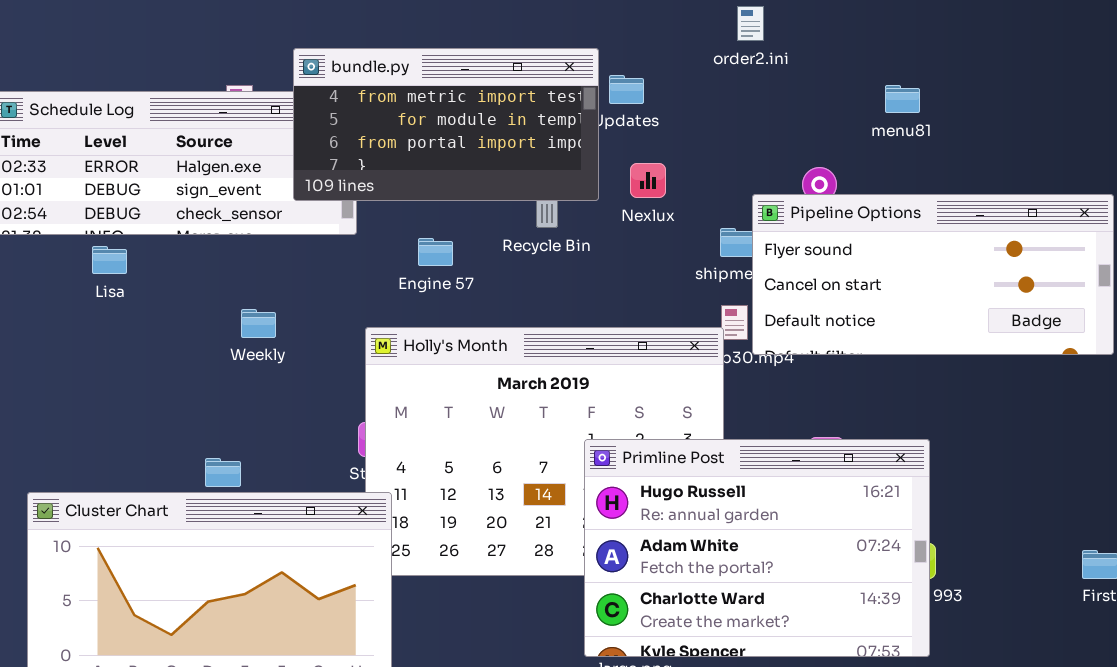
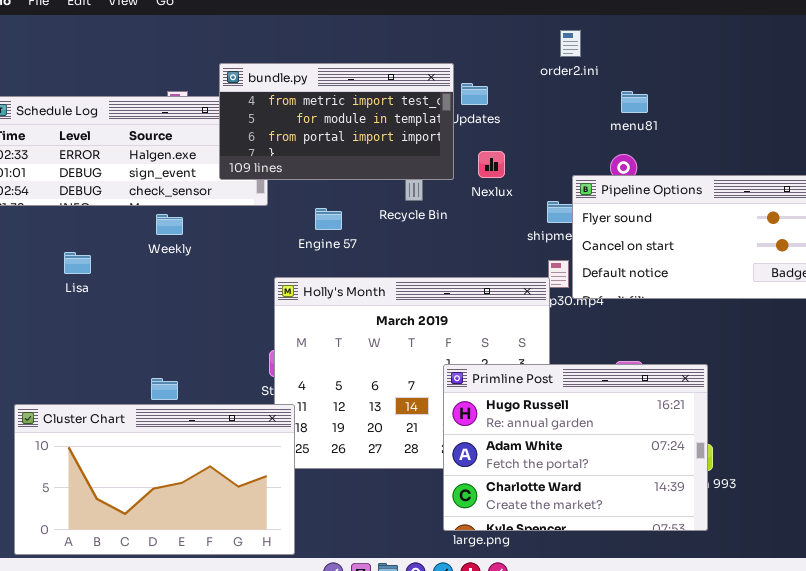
menu81: [885,85,920,113] -> [621,91,648,113], moved
Lisa: [92,246,127,274] -> [64,252,91,274], moved
Weekly: [241,309,276,338] -> [156,214,183,235], moved

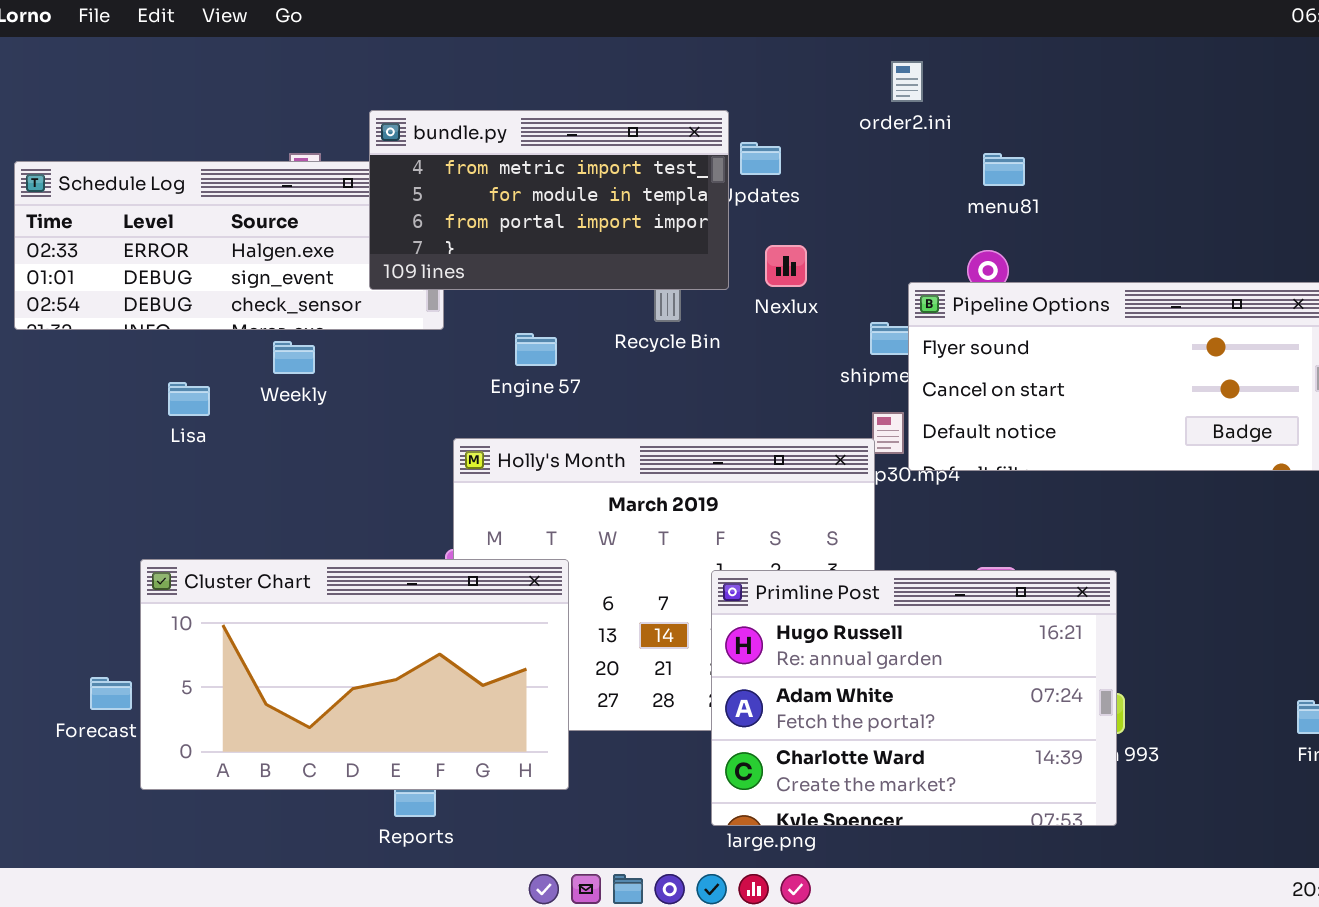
Lisa: [64,252,91,274] -> [168,382,210,416], moved
Cluster Chart: [14,404,295,555] -> [140,559,569,790], moved

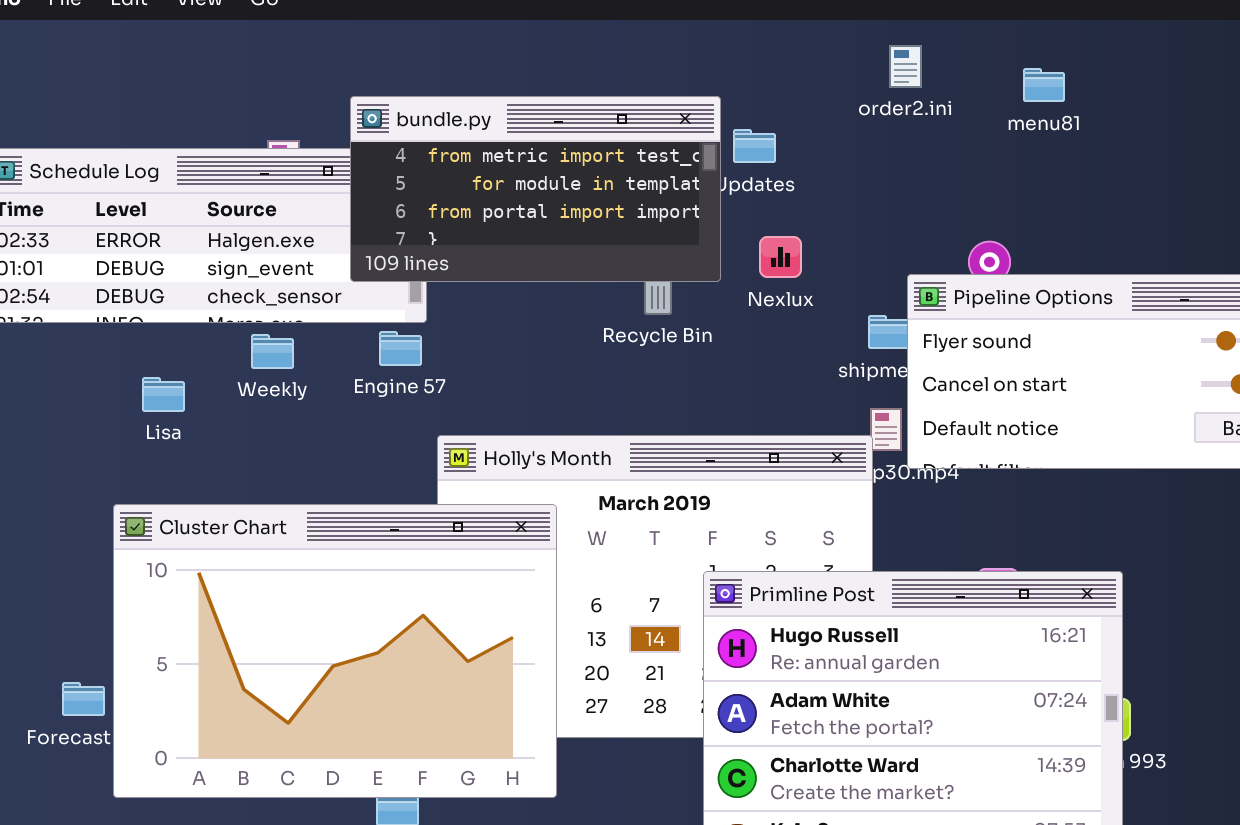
menu81: [983,153,1025,186] -> [1023,68,1065,102], moved
Engine 57: [515,333,557,366] -> [379,331,422,366], moved
Cluster Chart: [140,559,569,790] -> [113,504,557,798], resized

